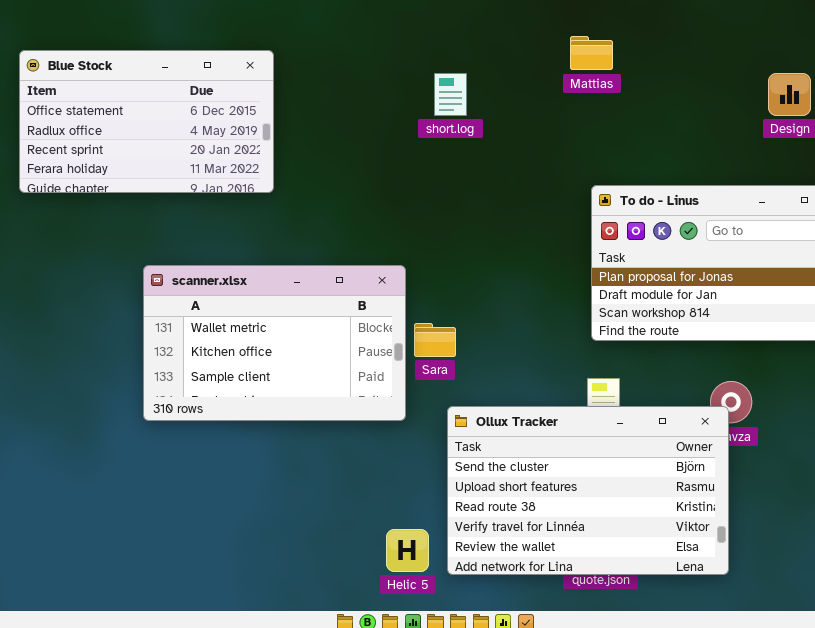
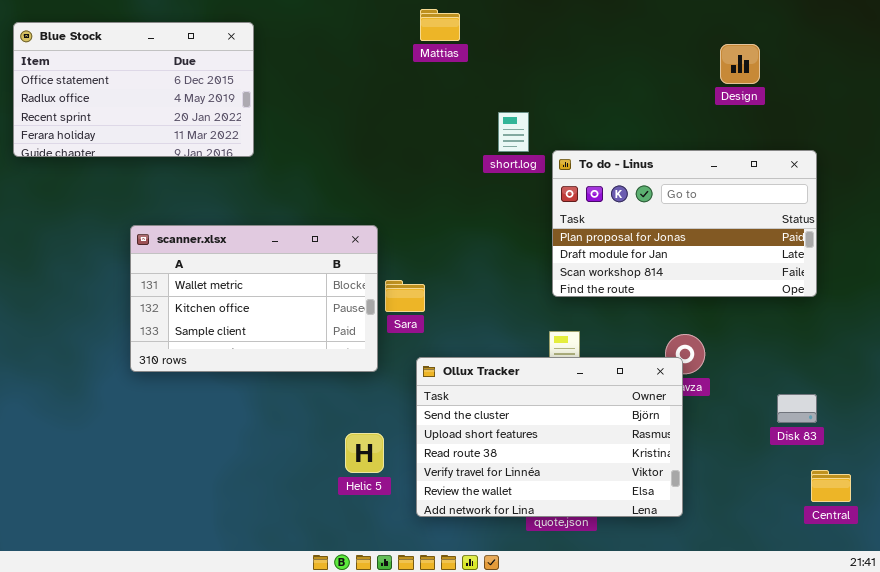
Mattias: [570,36,613,70] -> [420,9,460,41], moved
short.log: [434,73,467,116] -> [498,112,529,152], moved
Helic 5: [386,529,429,572] -> [345,433,384,473], moved

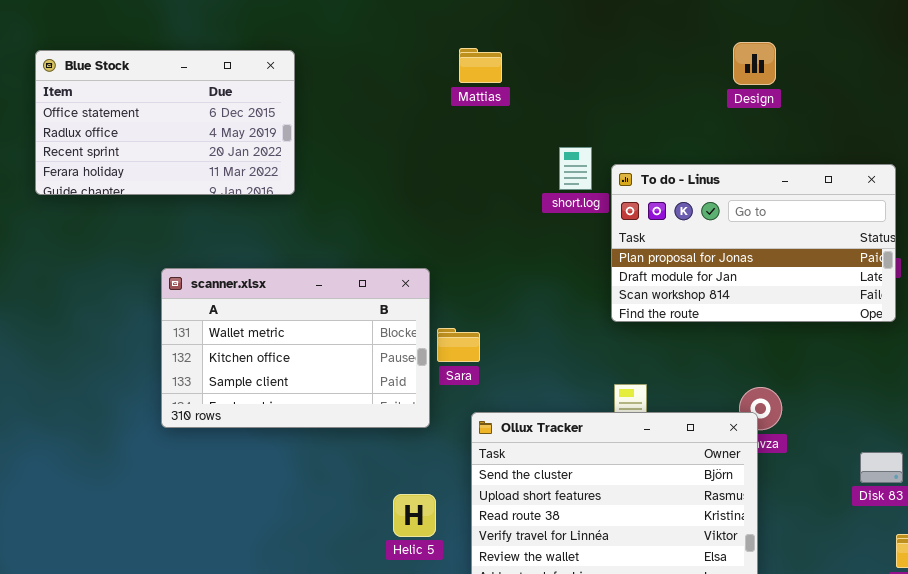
Mattias: [420,9,460,41] -> [459,48,502,83], moved
Design: [720,44,760,84] -> [733,42,776,85], moved
To do - Linus: [552,150,817,297] -> [611,164,896,322], moved

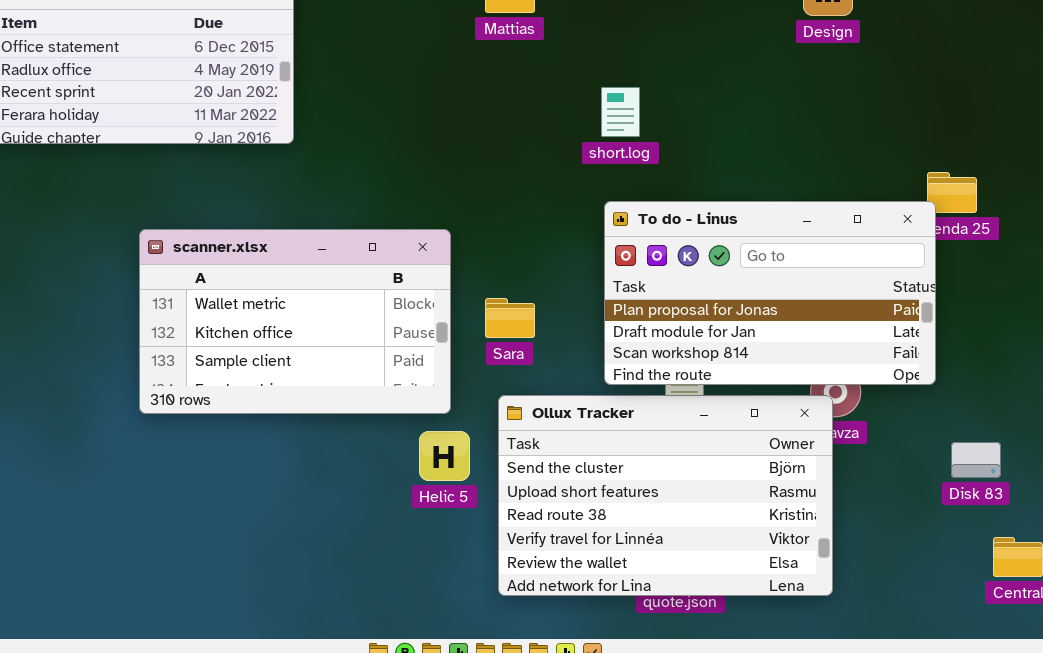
To do - Linus: [611,164,896,322] -> [604,201,936,385], moved
Sara: [437,328,480,362] -> [485,298,535,338], moved
Helic 5: [393,494,436,537] -> [419,431,470,481], moved

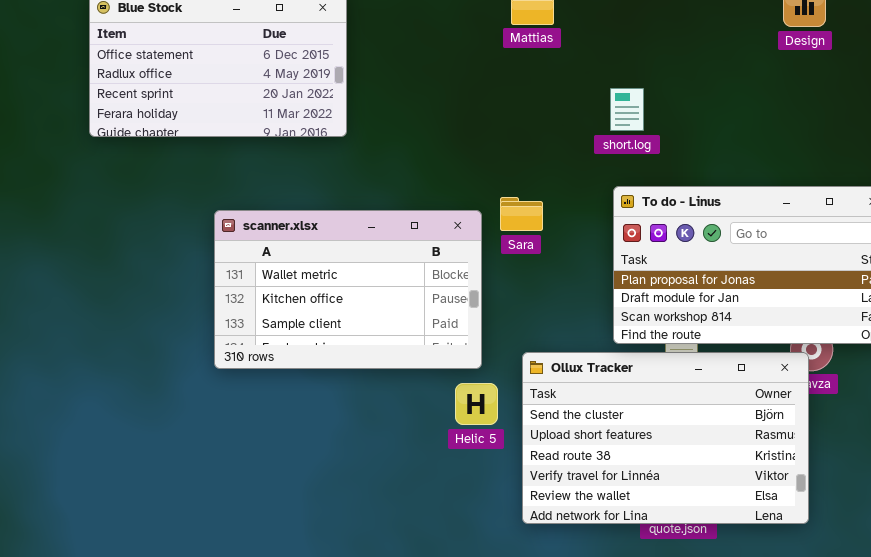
Sara: [485,298,535,338] -> [500,197,543,231], moved

